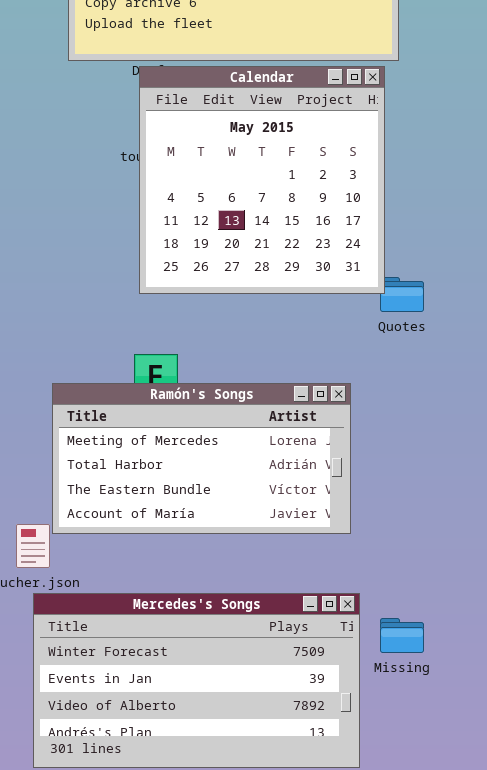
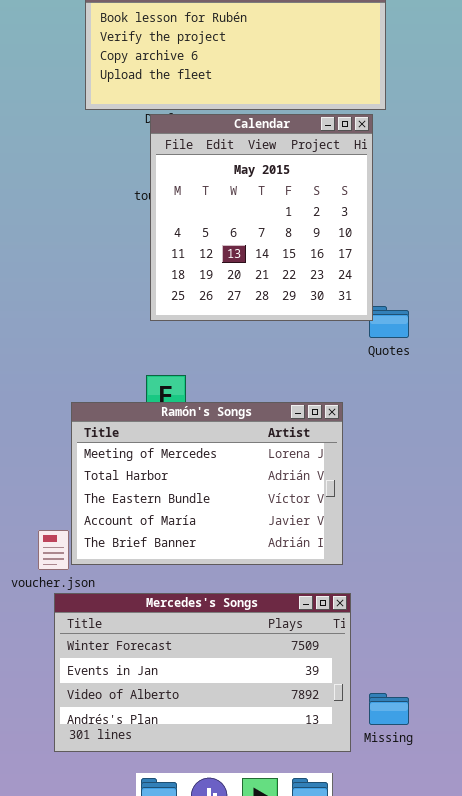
Ramón's Songs: [52,383,351,534] -> [71,402,343,565], resized
Missing: [380,618,424,653] -> [369,693,409,725], moved

